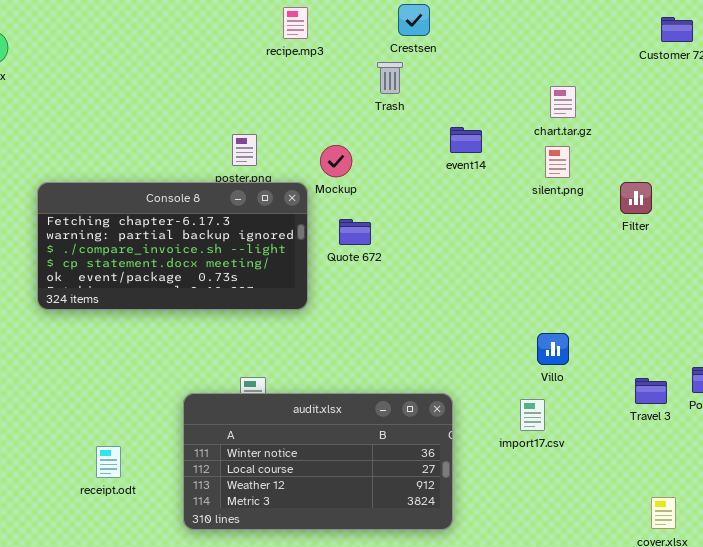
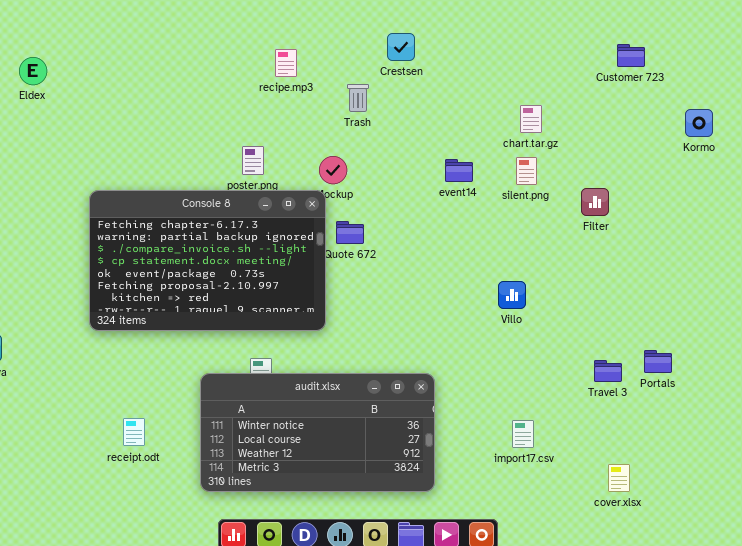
recipe.mp3: [283,7,308,39] -> [275,49,297,77], moved
Trash: [377,62,403,94] -> [347,84,369,112], moved
event14: [450,127,482,153] -> [445,159,473,182], moved
Console 8: [37,182,308,310] -> [89,190,326,331], moved, resized
Villo: [537,333,569,365] -> [498,281,526,309], moved
import17.csv: [520,399,545,431] -> [512,420,534,448], moved

